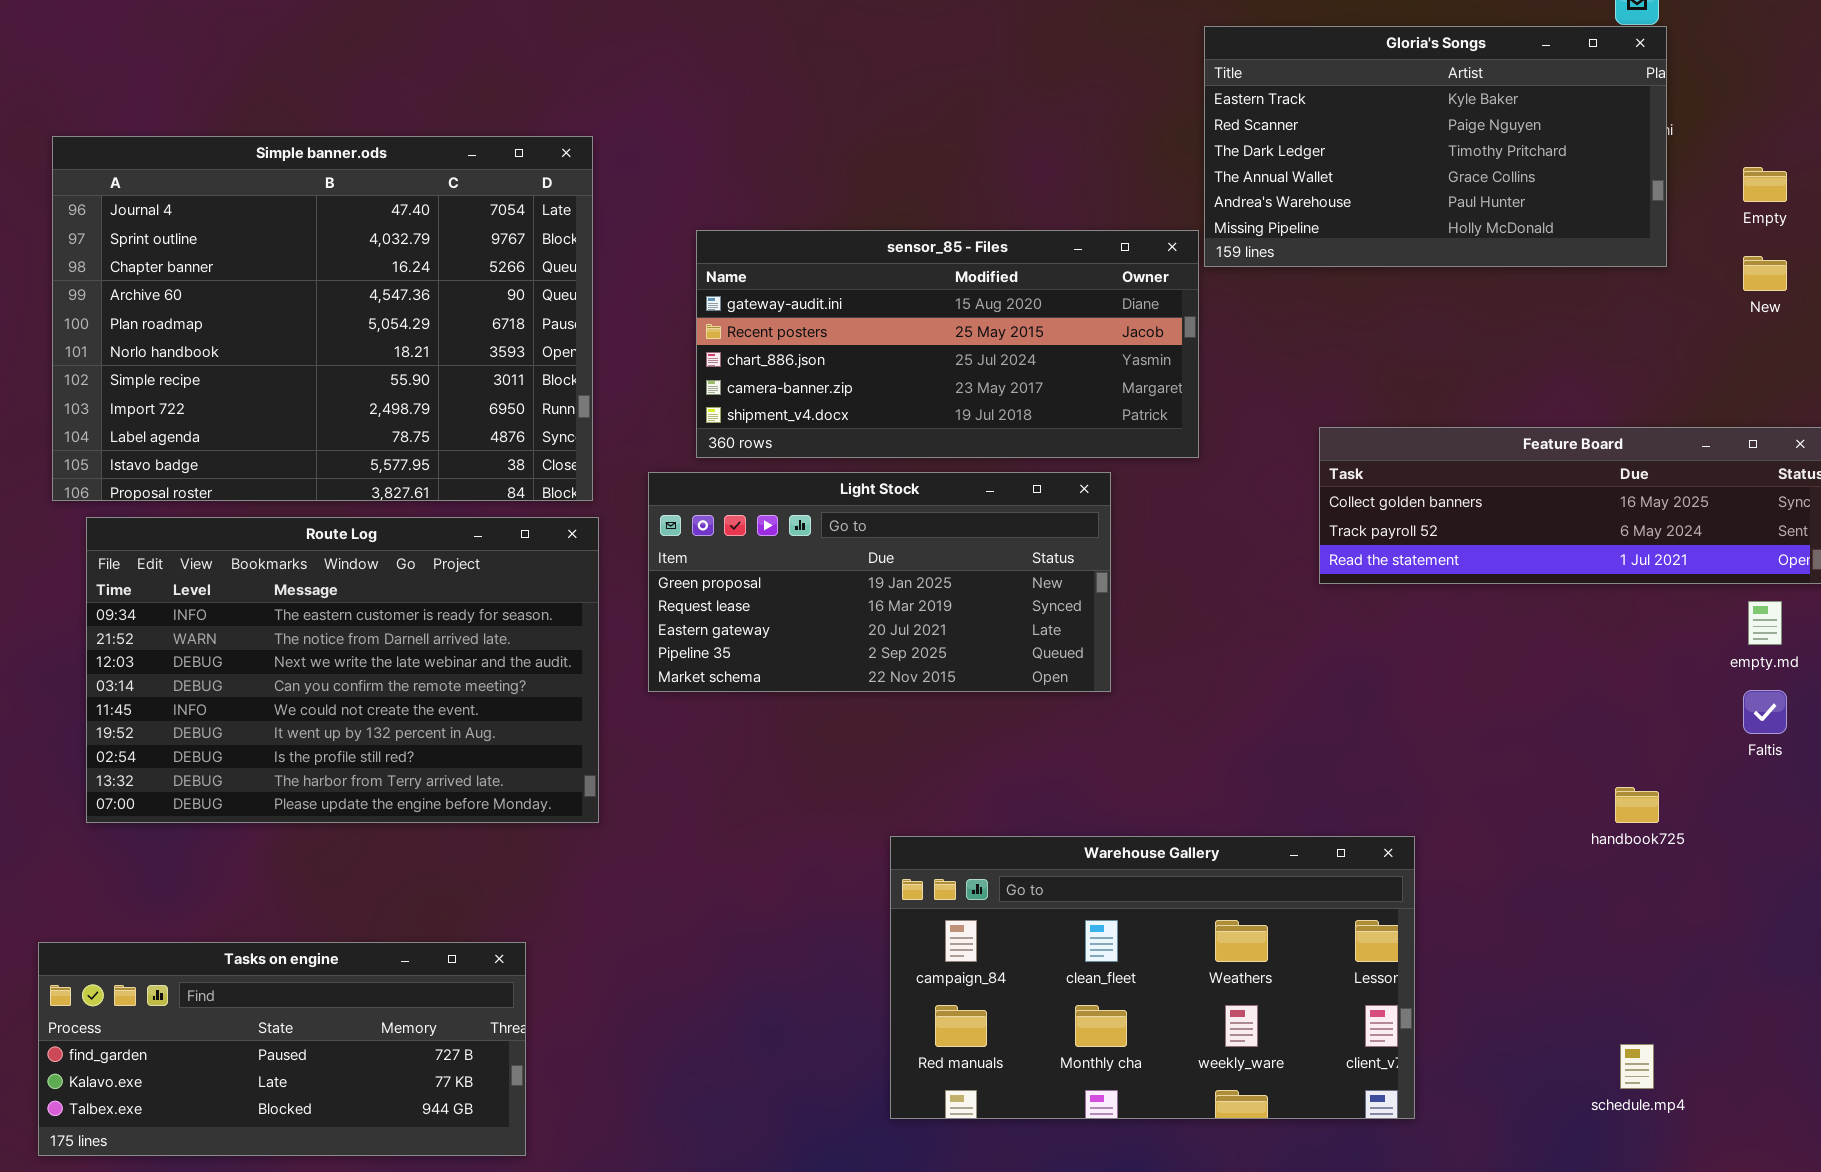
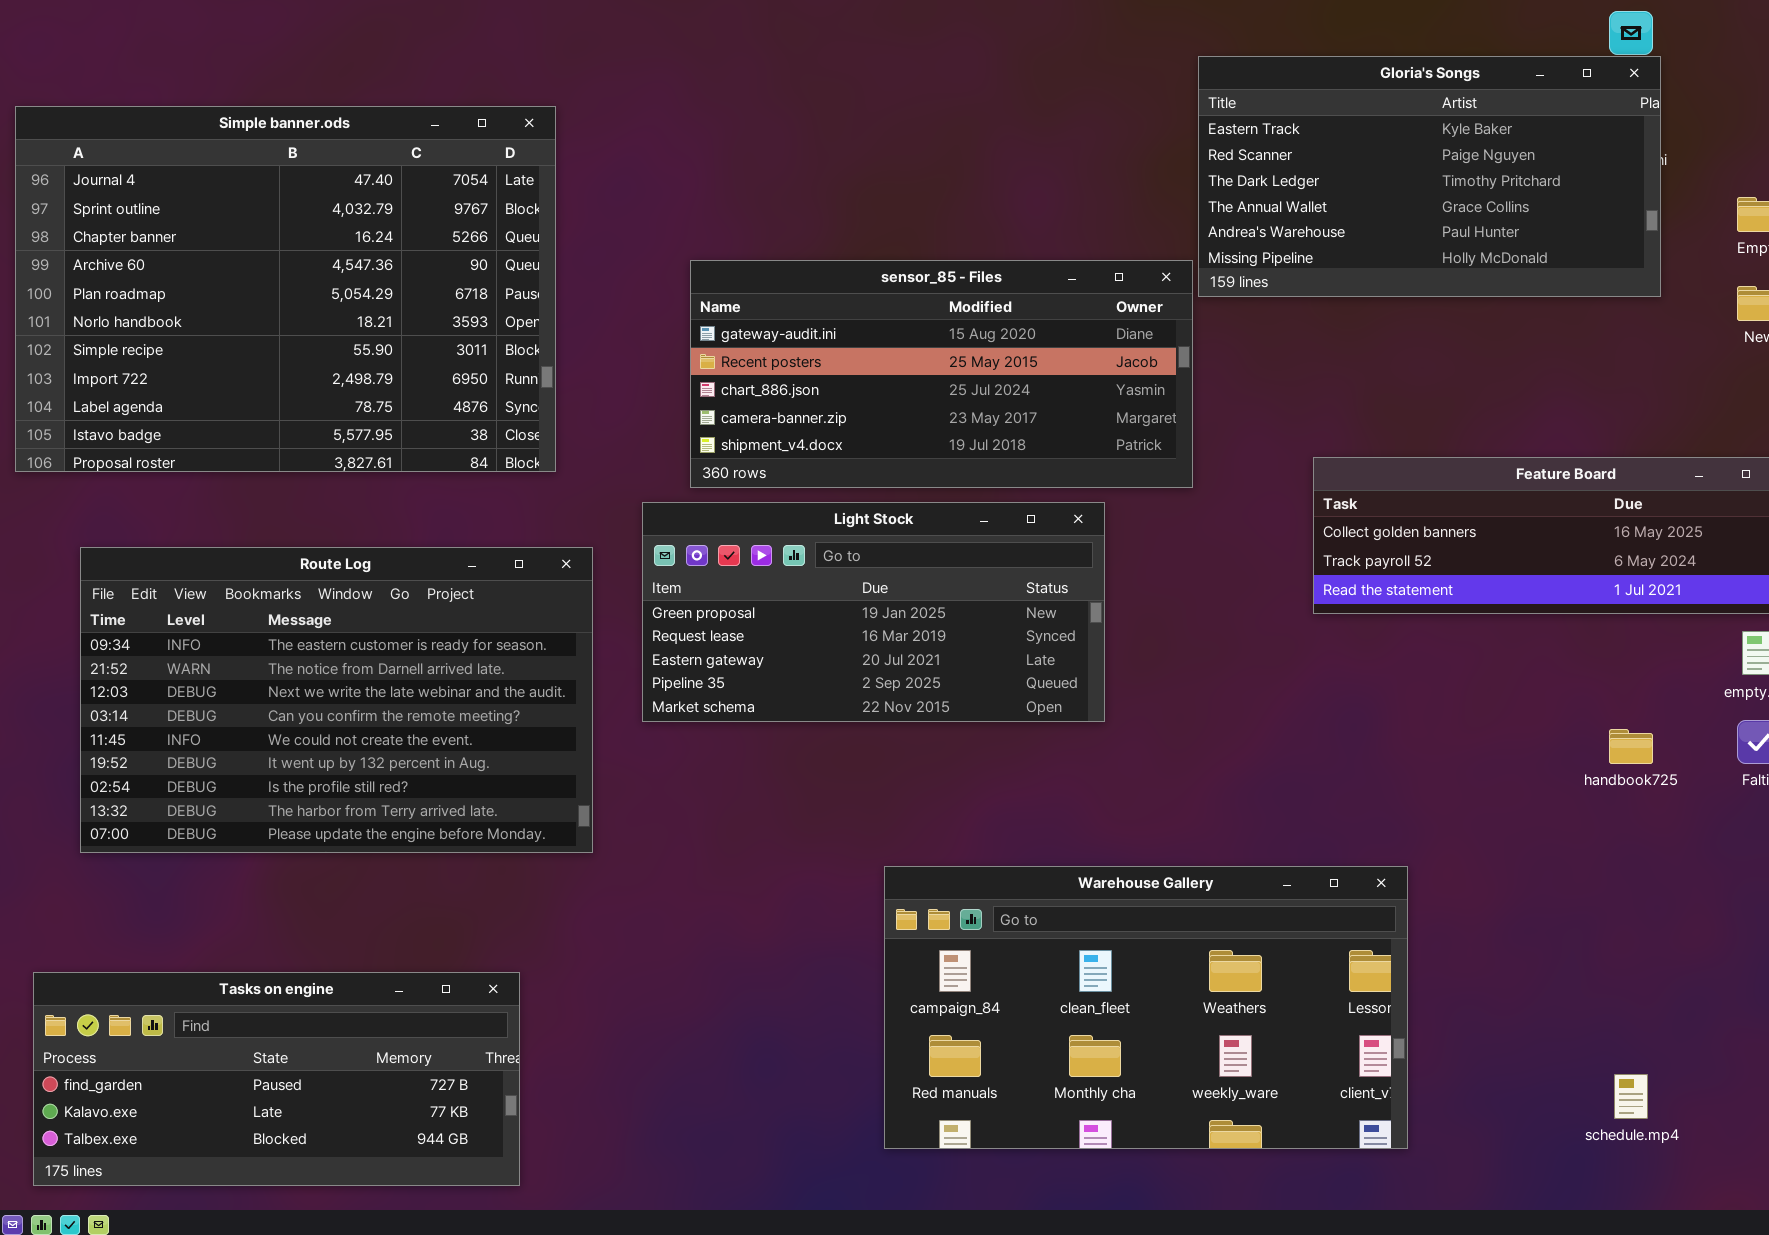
Simple banner.ods: [52,136,593,501] -> [15,106,556,472], moved
handbook725: [1615,787,1659,823] -> [1609,729,1653,764], moved

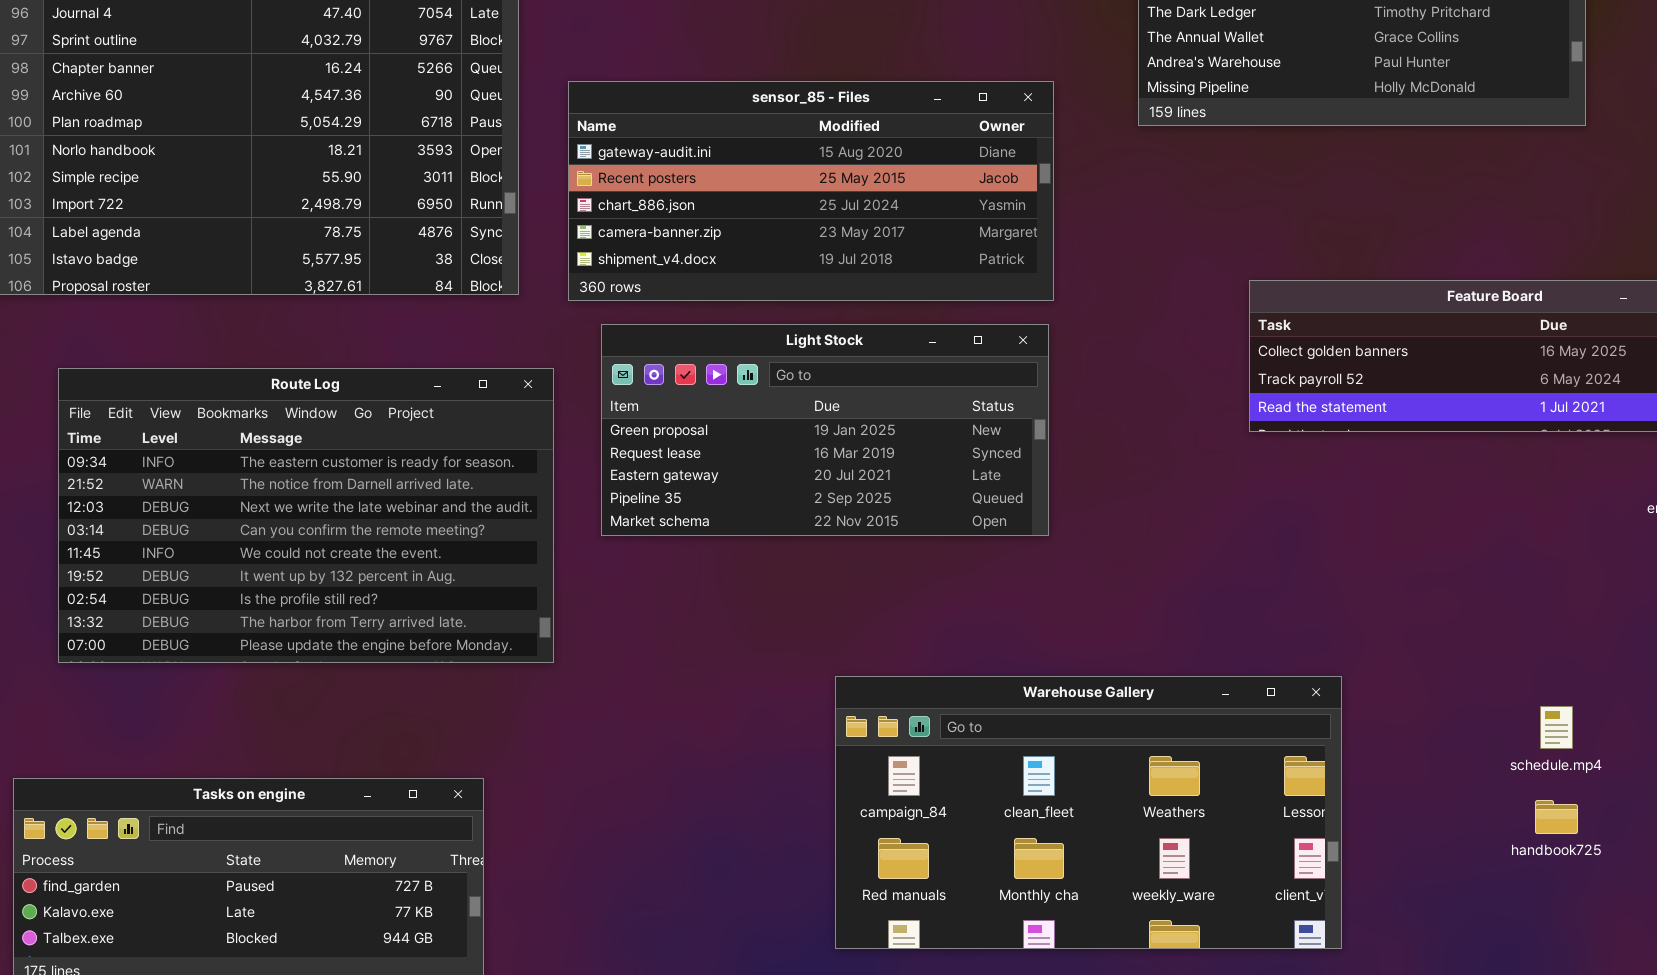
sensor_85 - Files: [690,260,1193,488] -> [568,81,1054,301], moved
handbook725: [1609,729,1653,764] -> [1535,800,1578,834], moved
schedule.mp4: [1614,1074,1648,1119] -> [1540,706,1573,749], moved

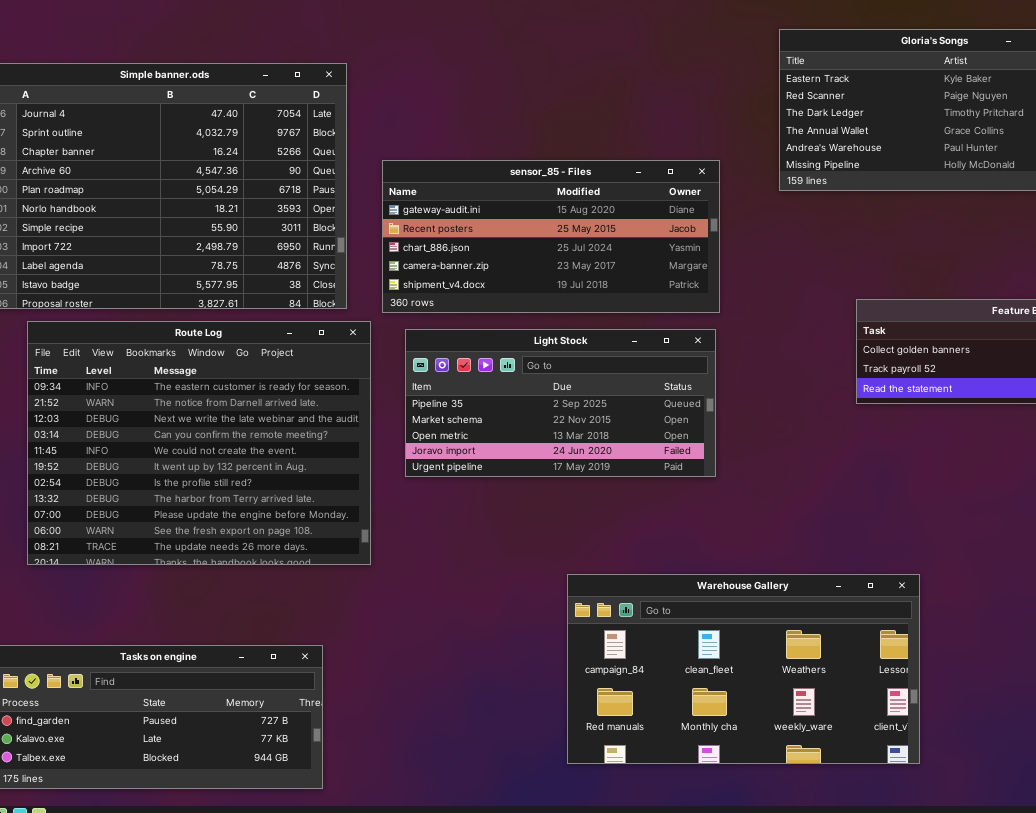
Light Stock: [601,324,1049,536] -> [405,329,716,477], scrolled down 3 rows
Route Log: [58,368,554,663] -> [27,321,371,565], resized

